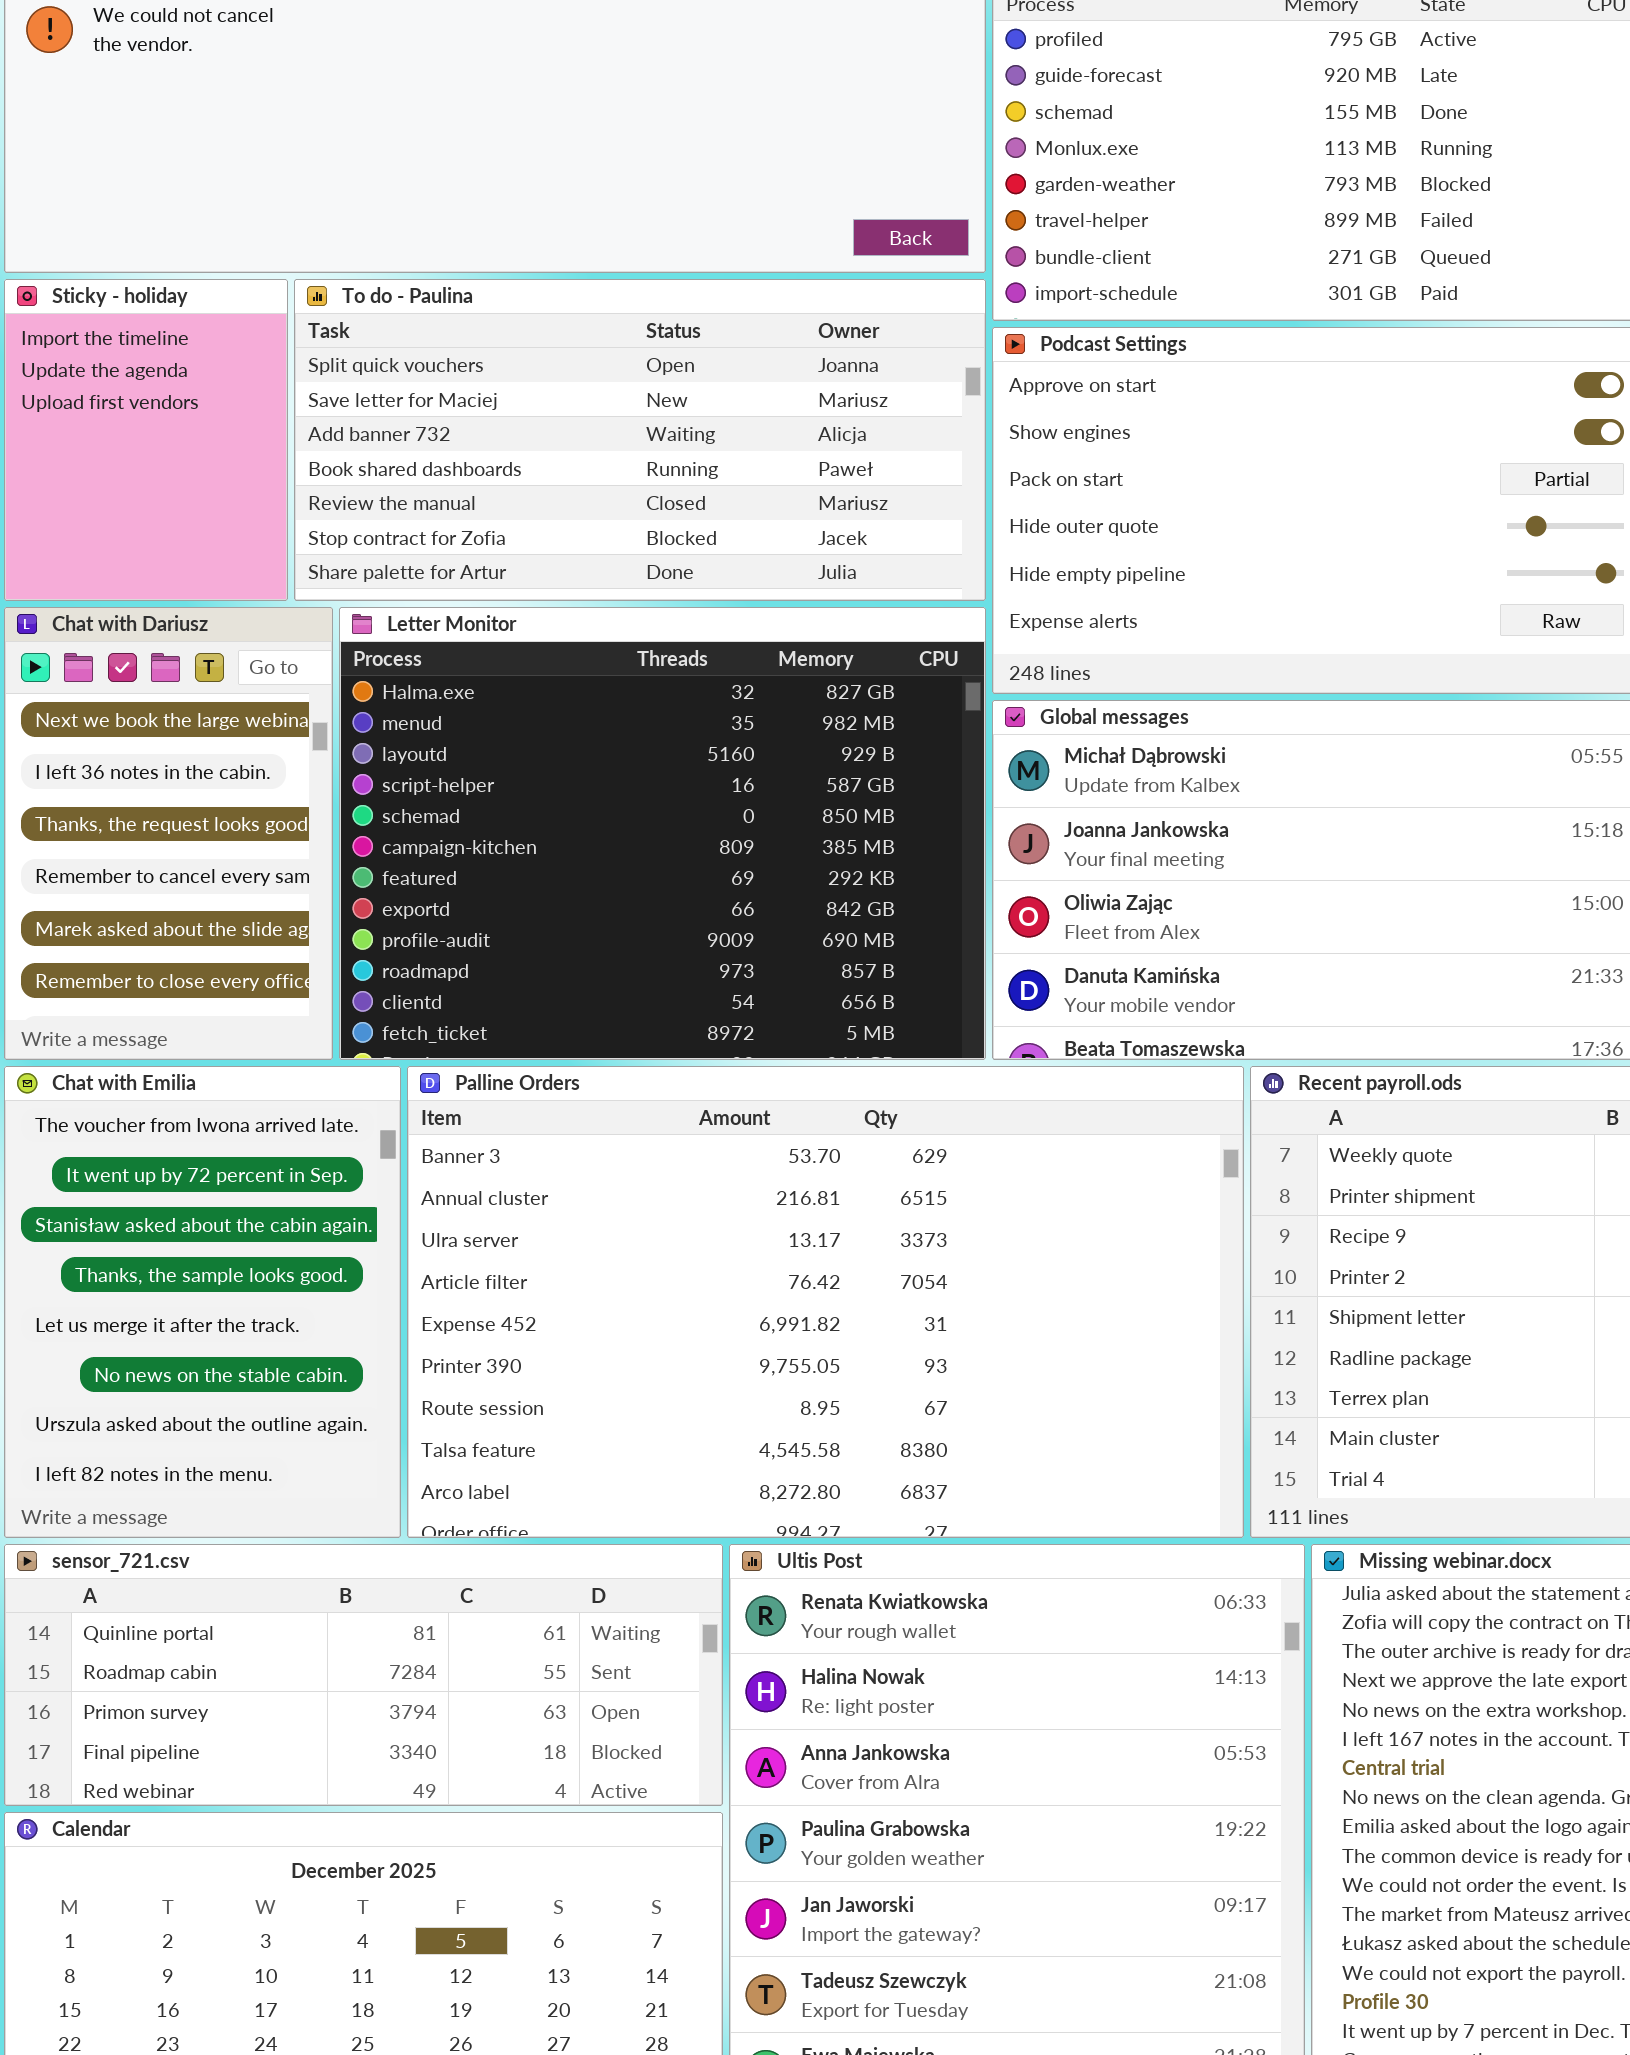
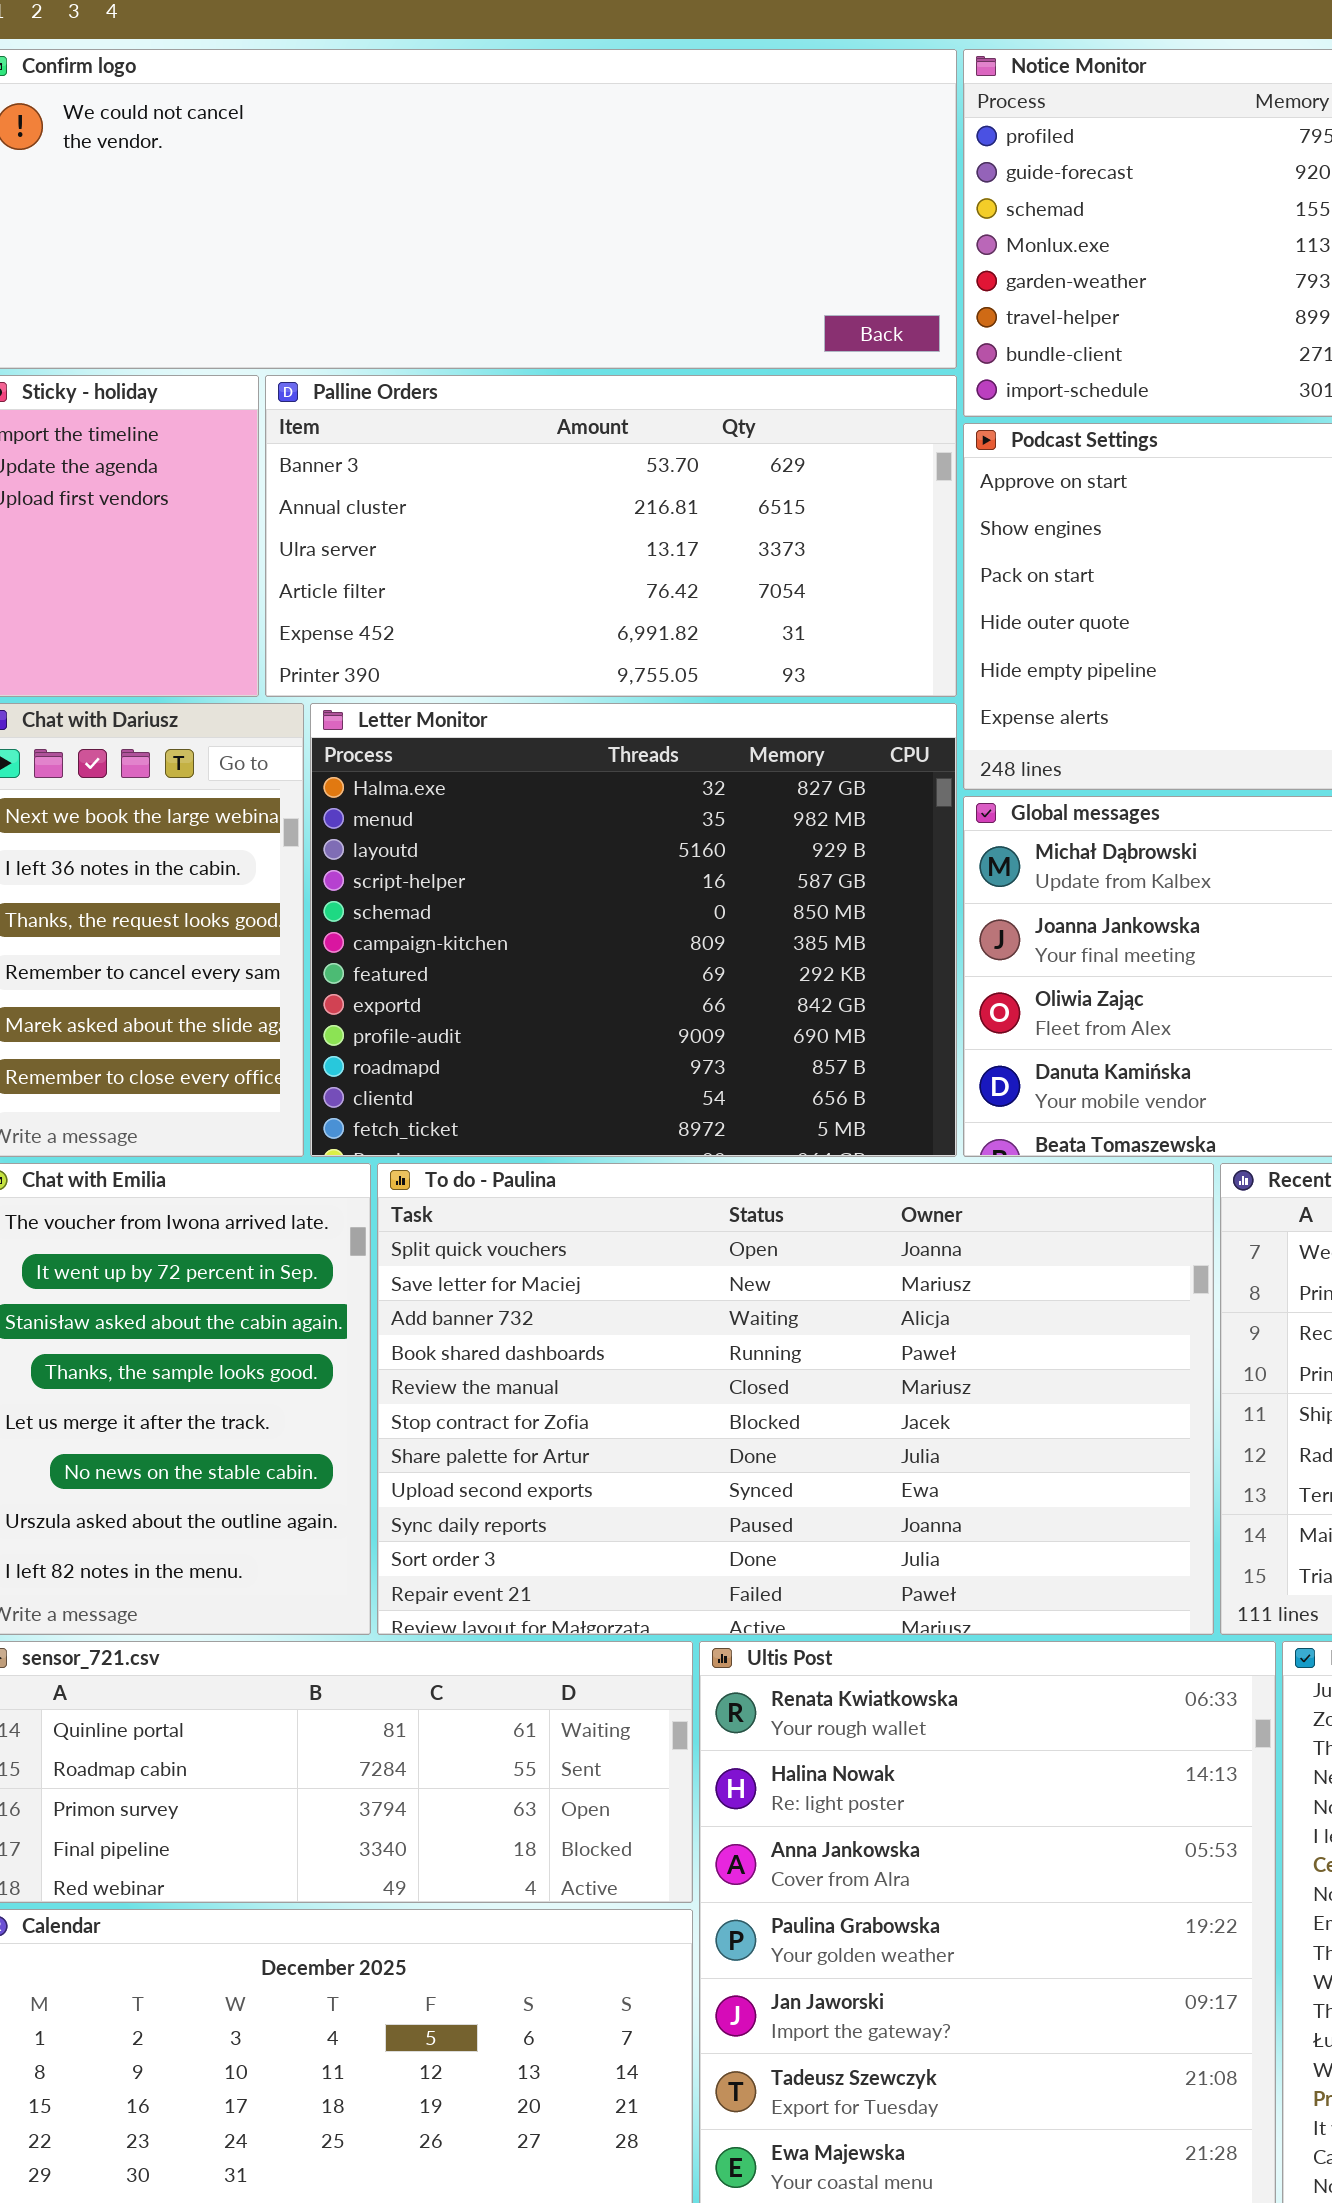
To do - Paulina: [294,279,986,601] -> [377,1163,1214,1635], moved, resized
Palline Orders: [407,1066,1244,1538] -> [265,375,957,697], moved, resized

